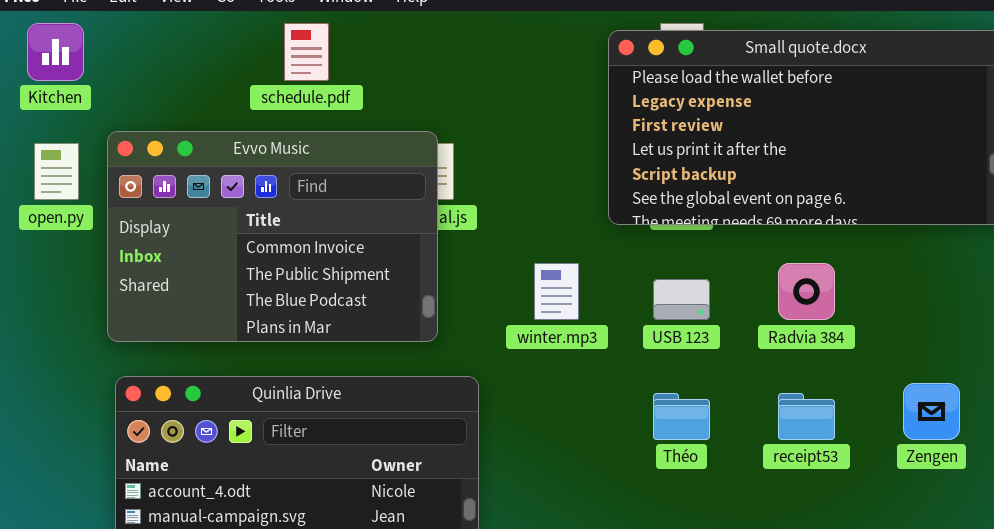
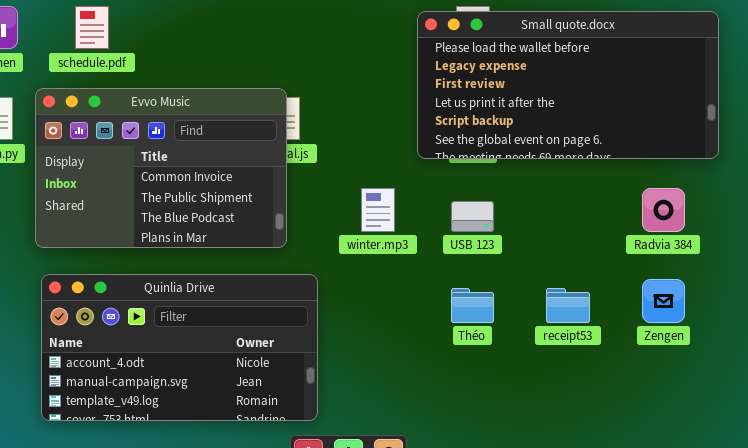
schedule.pdf: [284,23,329,81] -> [75,6,109,49], moved
Radvia 384: [778,263,835,320] -> [642,188,685,232], moved

